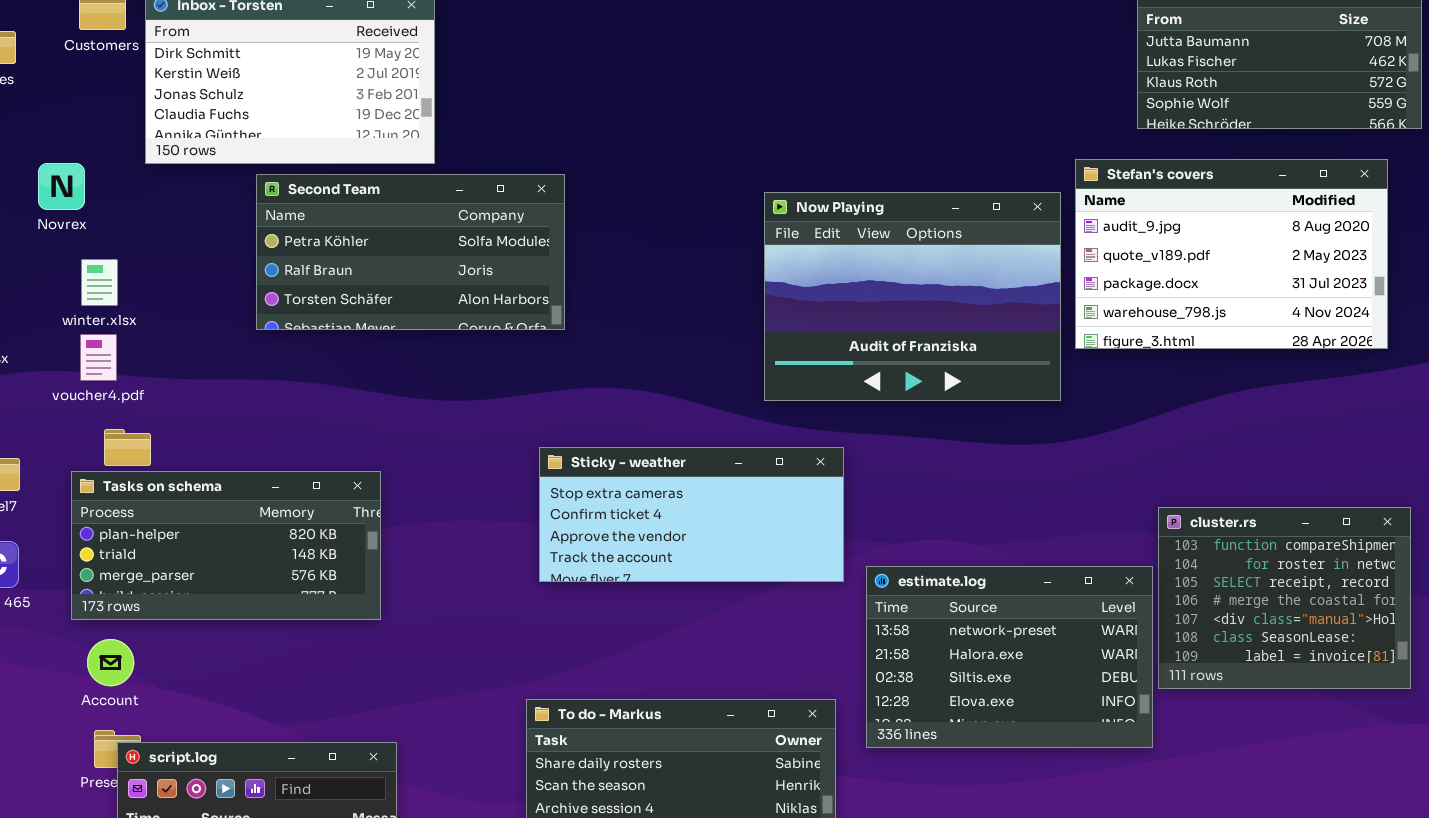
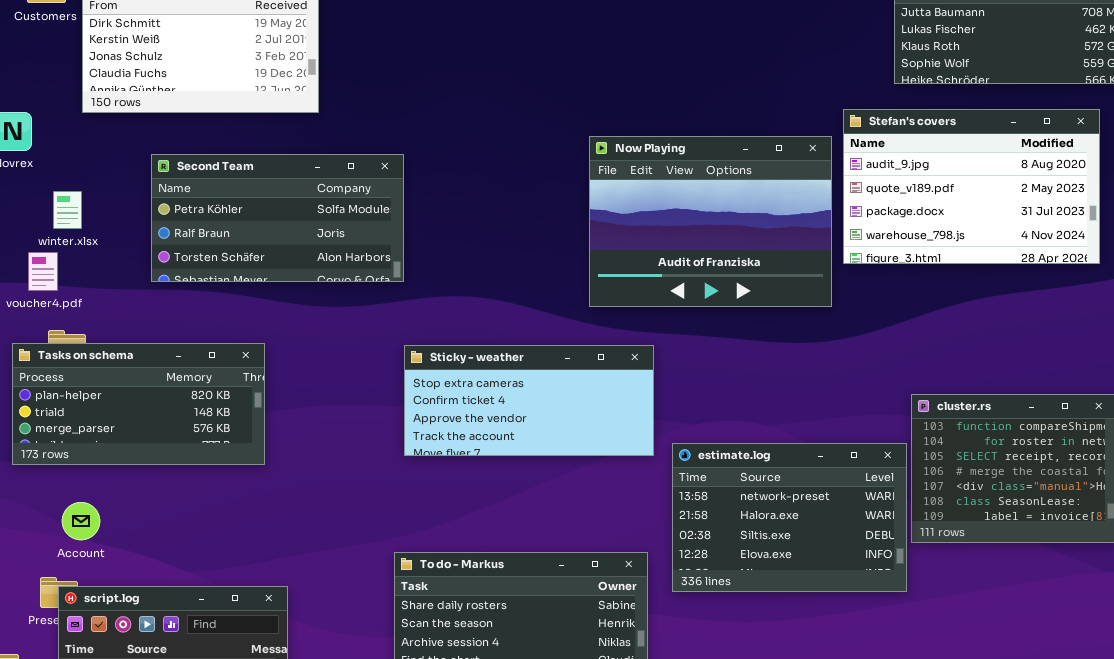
Second Team: [256,174,565,330] -> [151,154,404,282], moved
winter.xlsx: [81,259,118,306] -> [53,191,82,229], moved
Tasks on schema: [71,471,381,620] -> [12,343,265,465], moved
Account: [87,639,134,686] -> [62,502,100,540], moved

